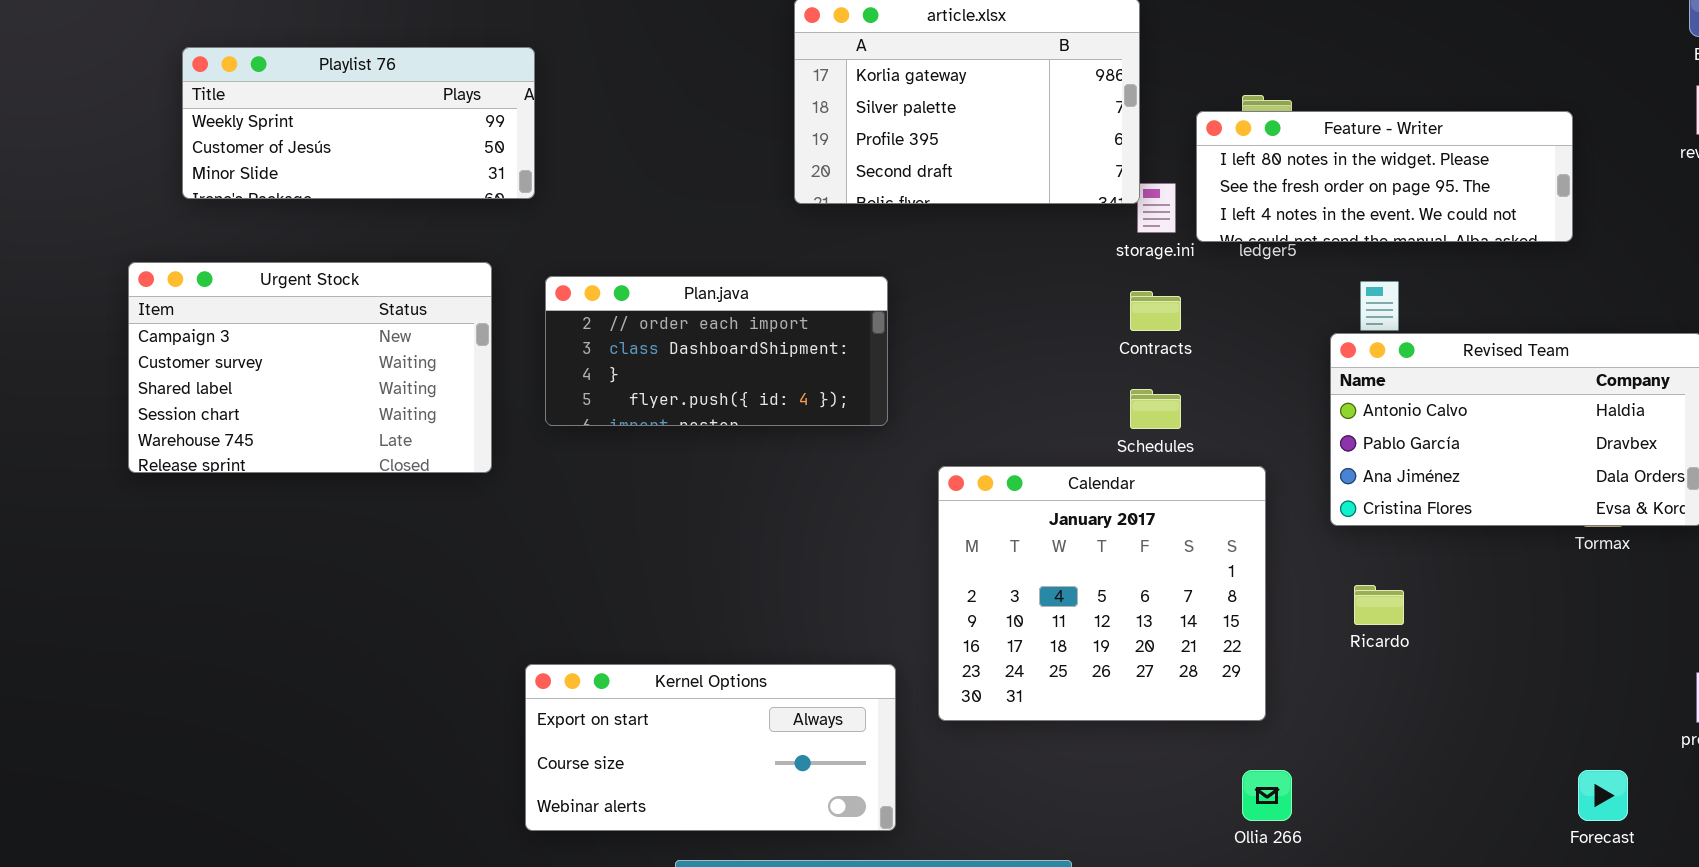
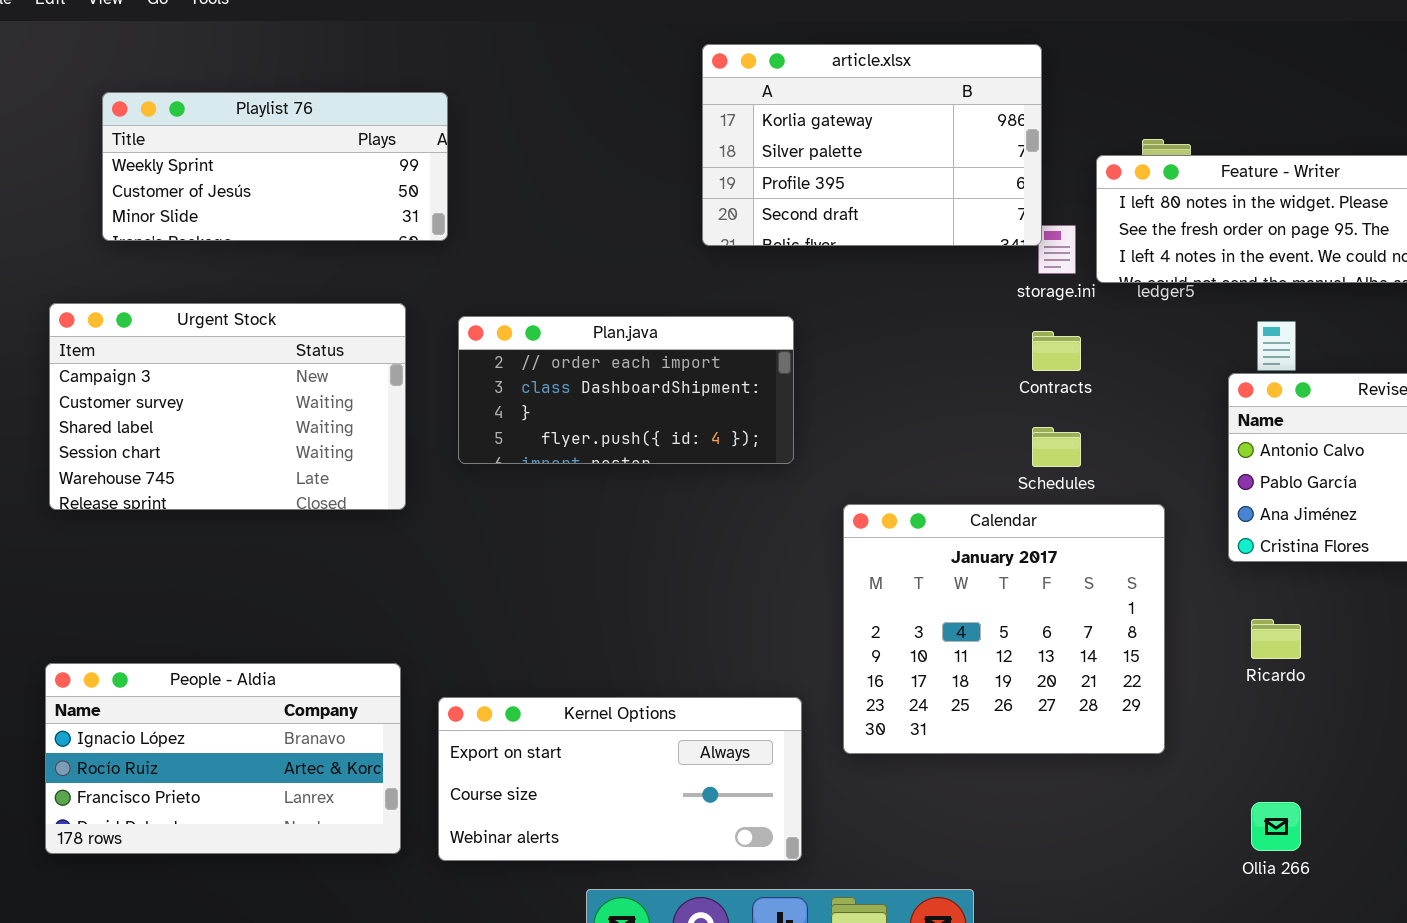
People - Aldia: none -> [45,663,401,854], opened
Ollia 266: [1242,770,1292,821] -> [1251,802,1301,851], moved

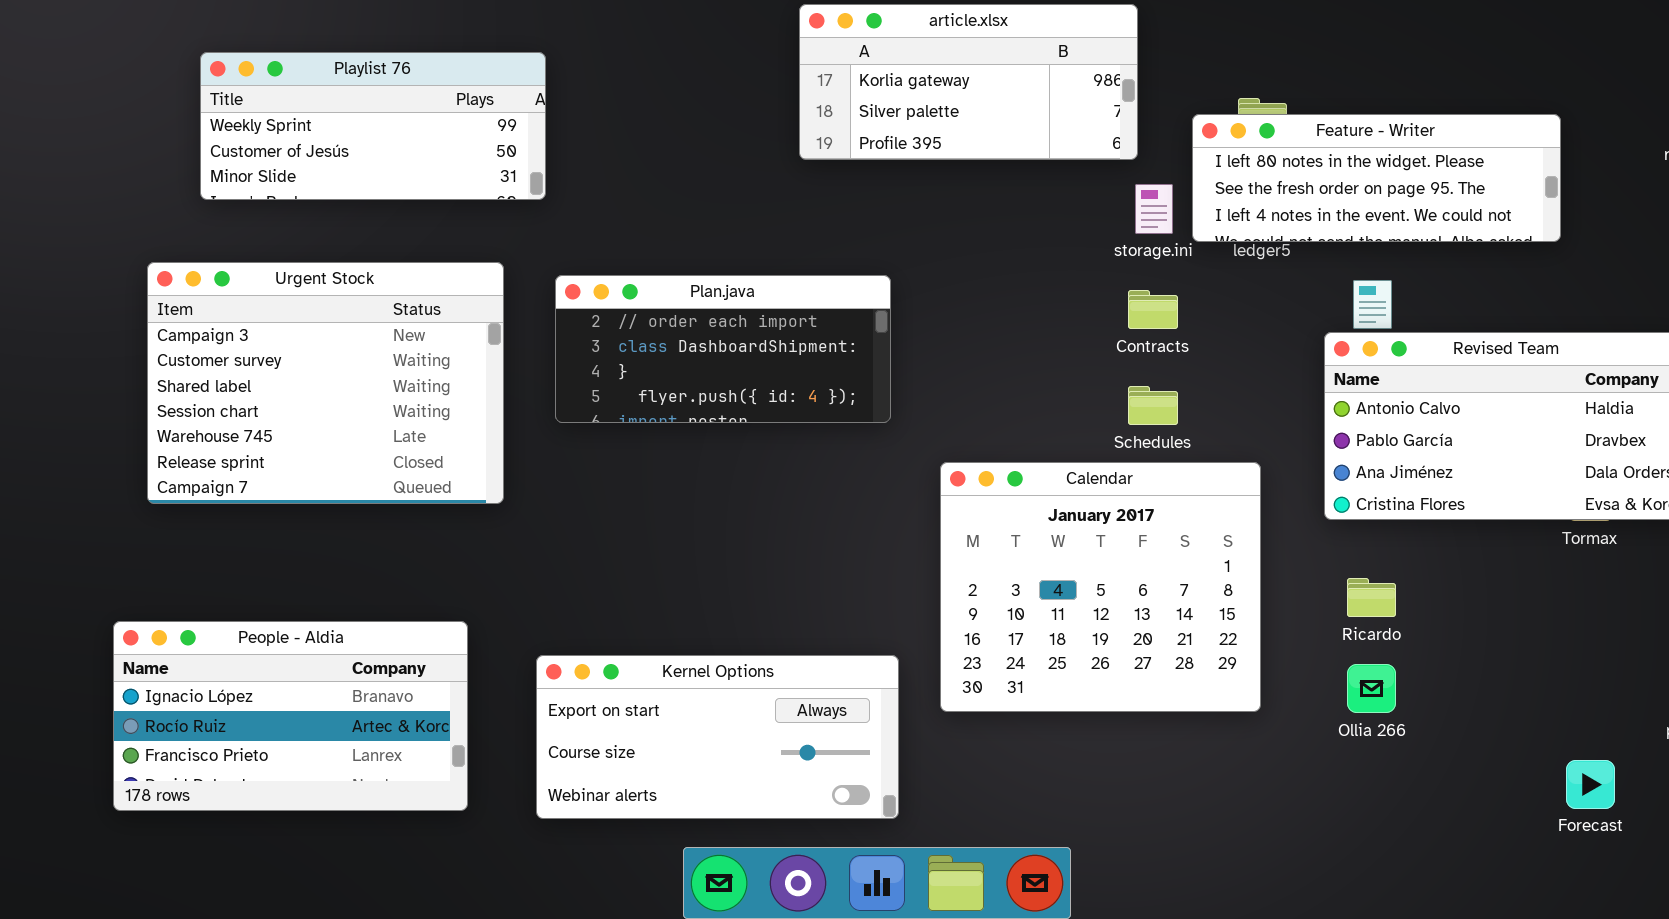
article.xlsx: [702,44,1042,246] -> [799,4,1138,160], resized
Urgent Stock: [49,303,406,510] -> [147,262,504,504], resized
People - Aldia: [45,663,401,854] -> [113,621,468,811], moved
Ollia 266: [1251,802,1301,851] -> [1347,664,1396,713], moved

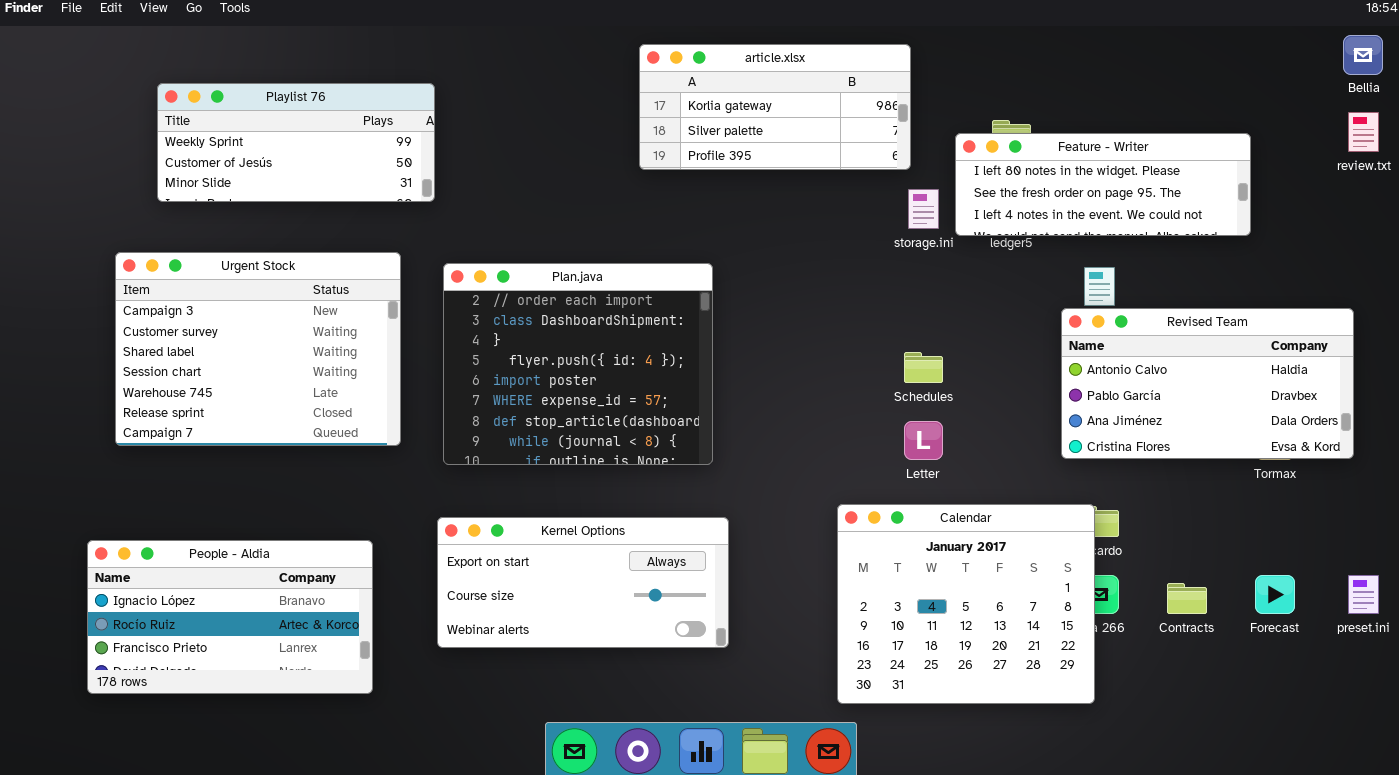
Plan.java: [555,275,891,423] -> [443,263,713,465], resized
Contracts: [1128,290,1178,329] -> [1167,583,1207,614], moved
Calendar: [940,462,1261,712] -> [837,504,1095,704], moved
Kernel Options: [536,655,899,819] -> [437,517,729,648], moved
Forecast: [1566,760,1615,809] -> [1255,575,1295,614], moved

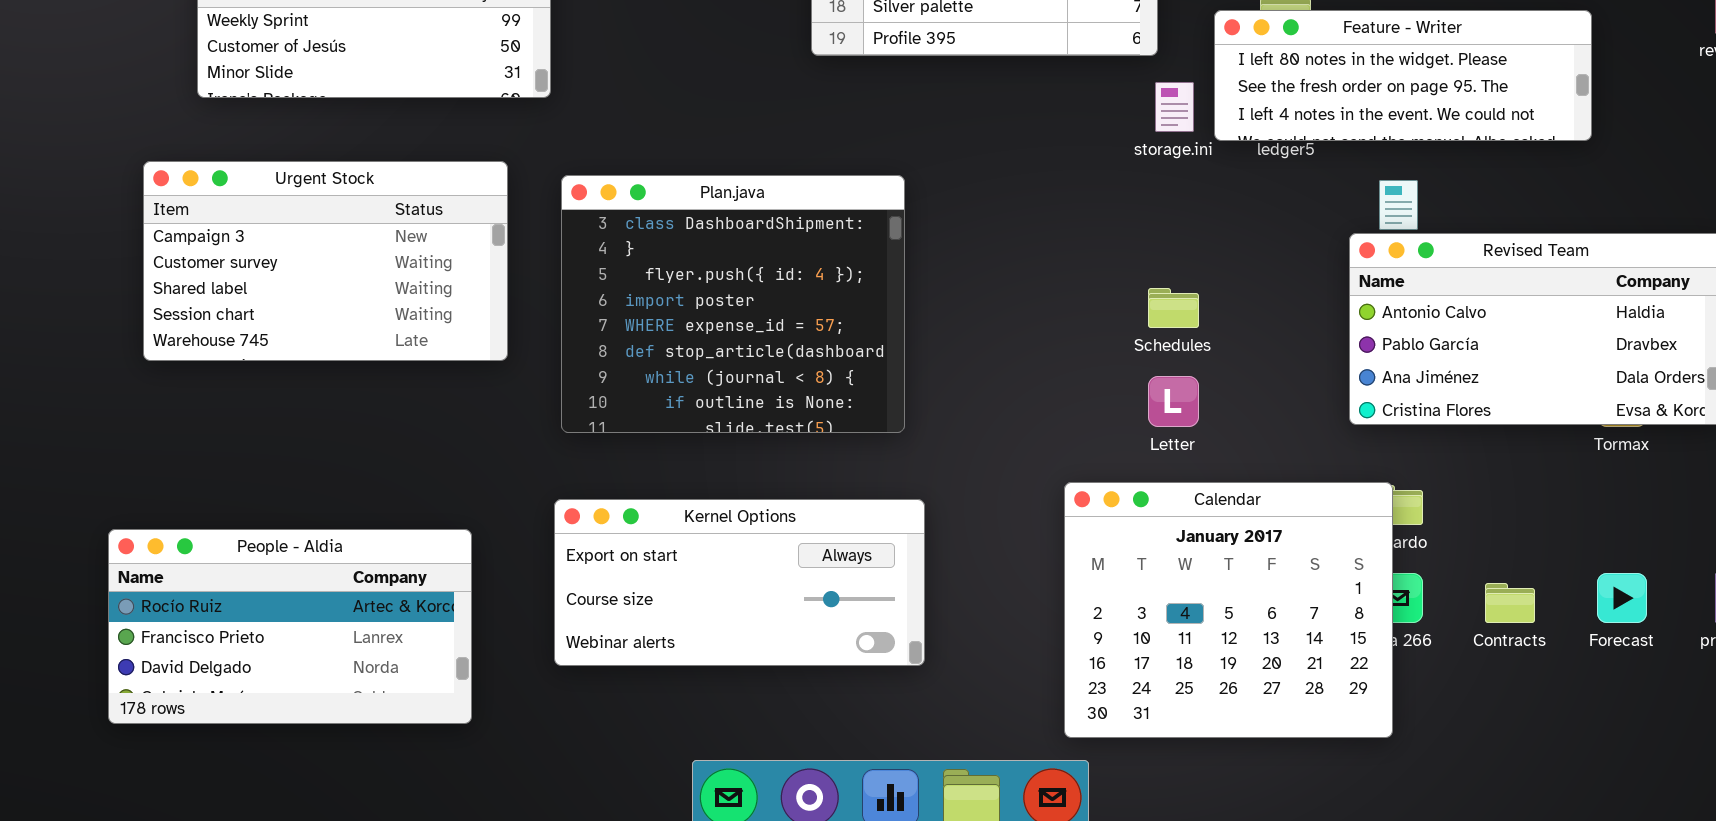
Urgent Stock: [115,252,401,446] -> [143,161,508,361], resized
Plan.java: [443,263,713,465] -> [561,175,905,433], scrolled down 1 row
People - Aldia: [87,540,373,694] -> [108,529,472,724], scrolled down 1 row

